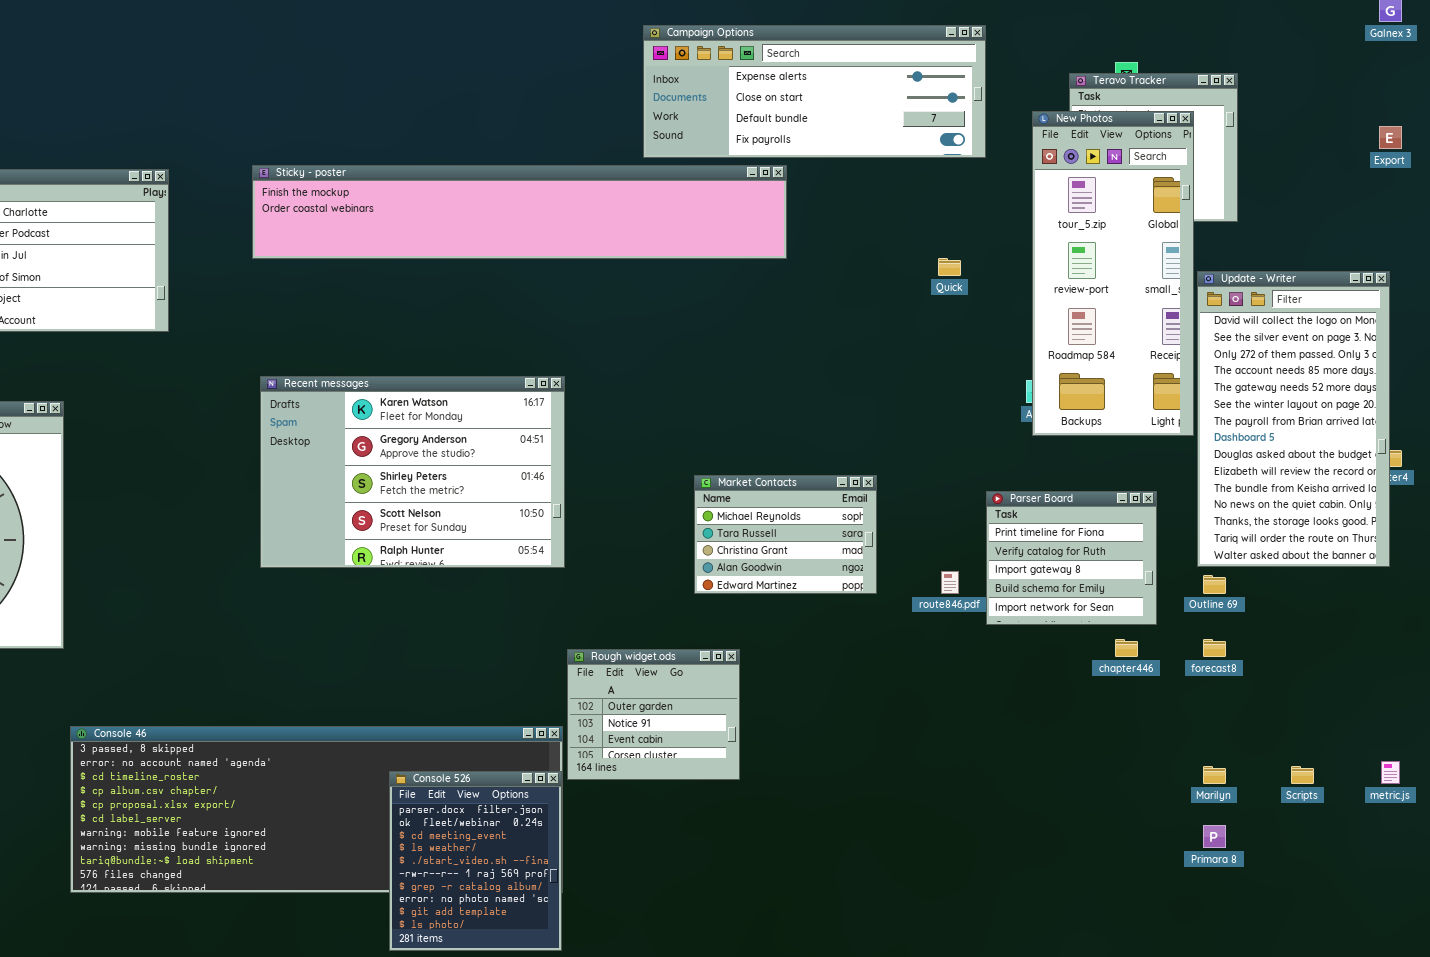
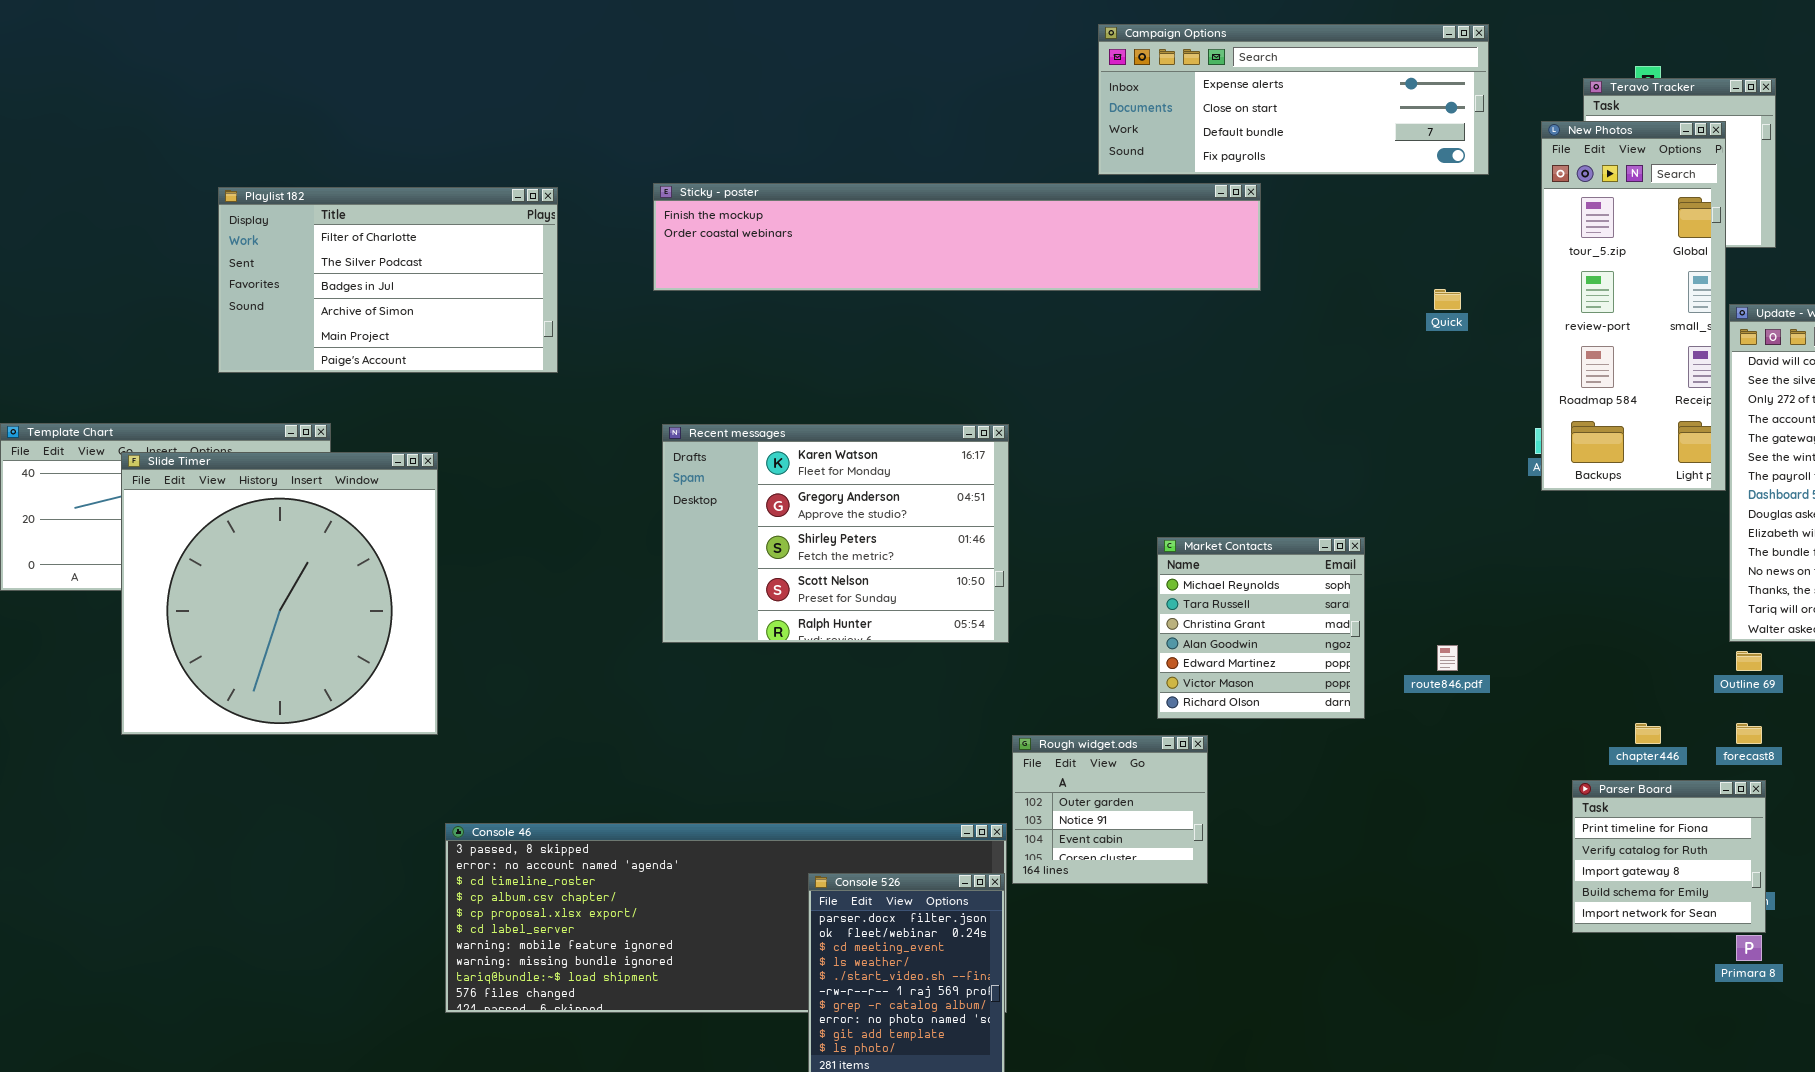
Market Contacts: [694,475,877,594] -> [1157,537,1365,719], resized
Parser Board: [986,491,1157,625] -> [1572,780,1766,933], moved

